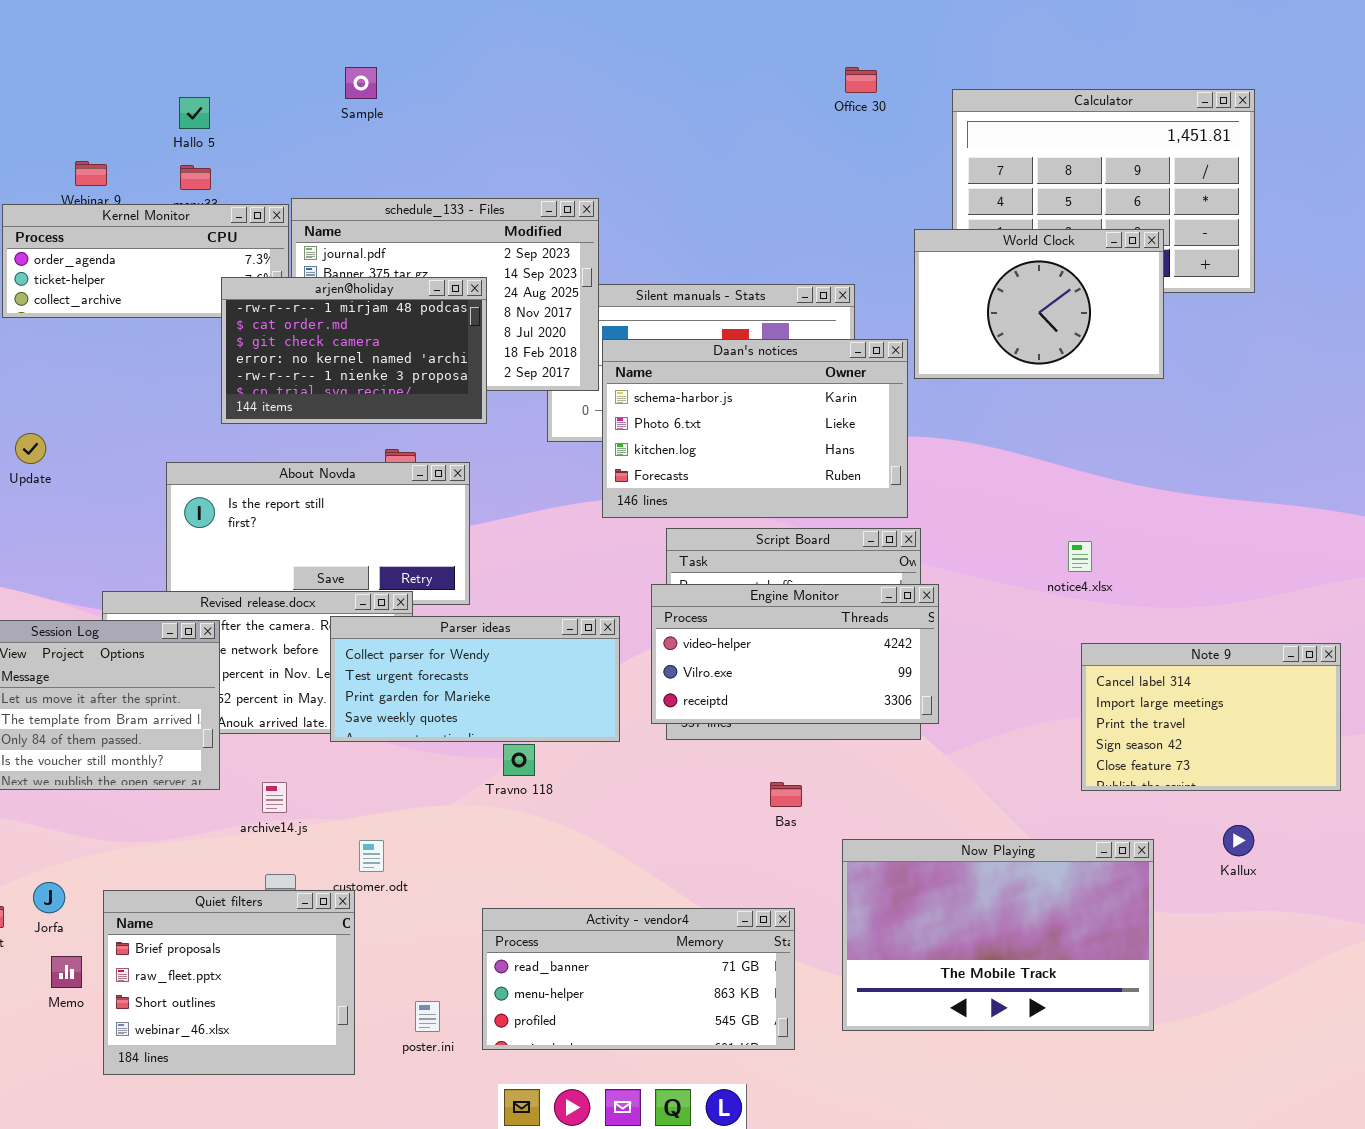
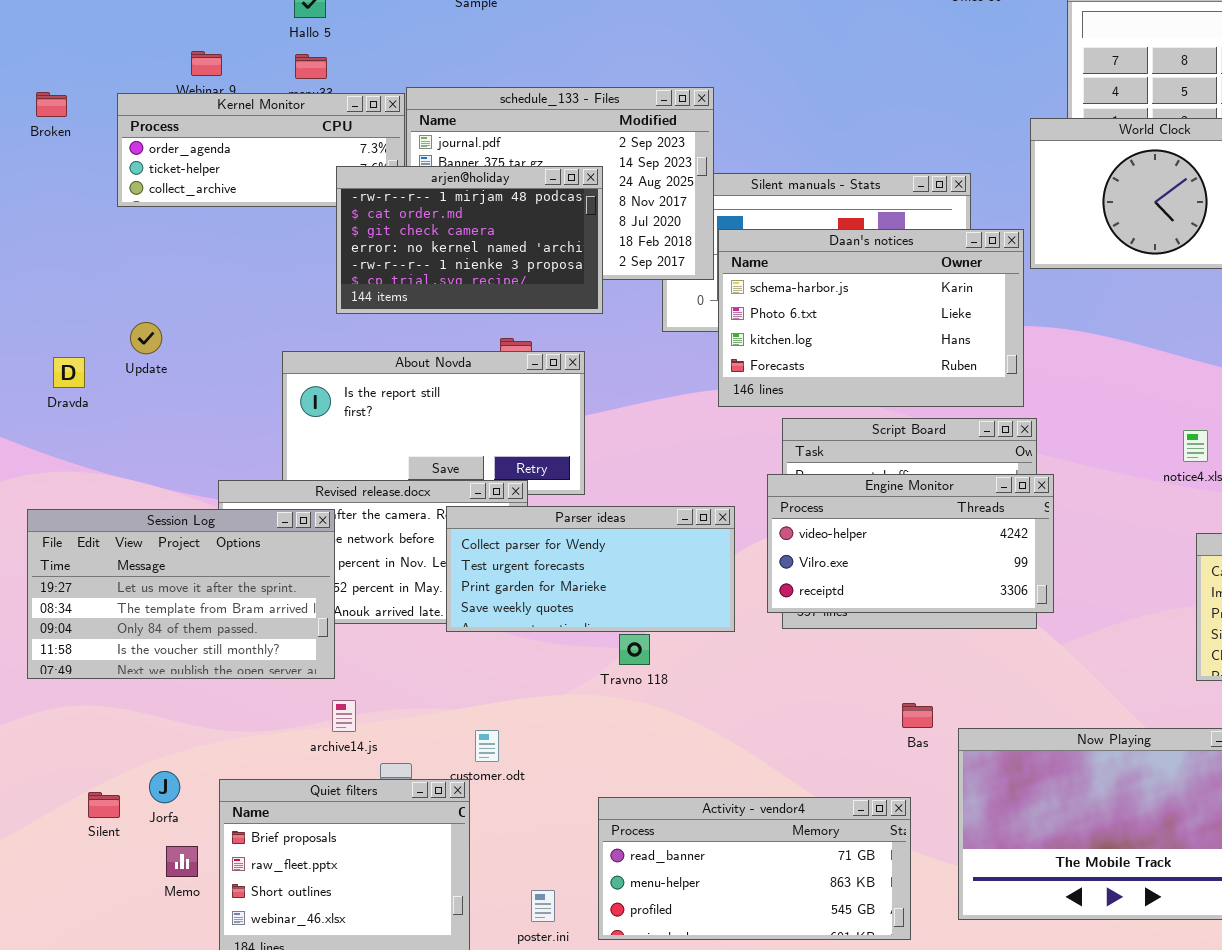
archive14.js: [262,782,287,813] -> [332,700,356,732], moved
Bas: [770,782,802,807] -> [902,703,933,728], moved

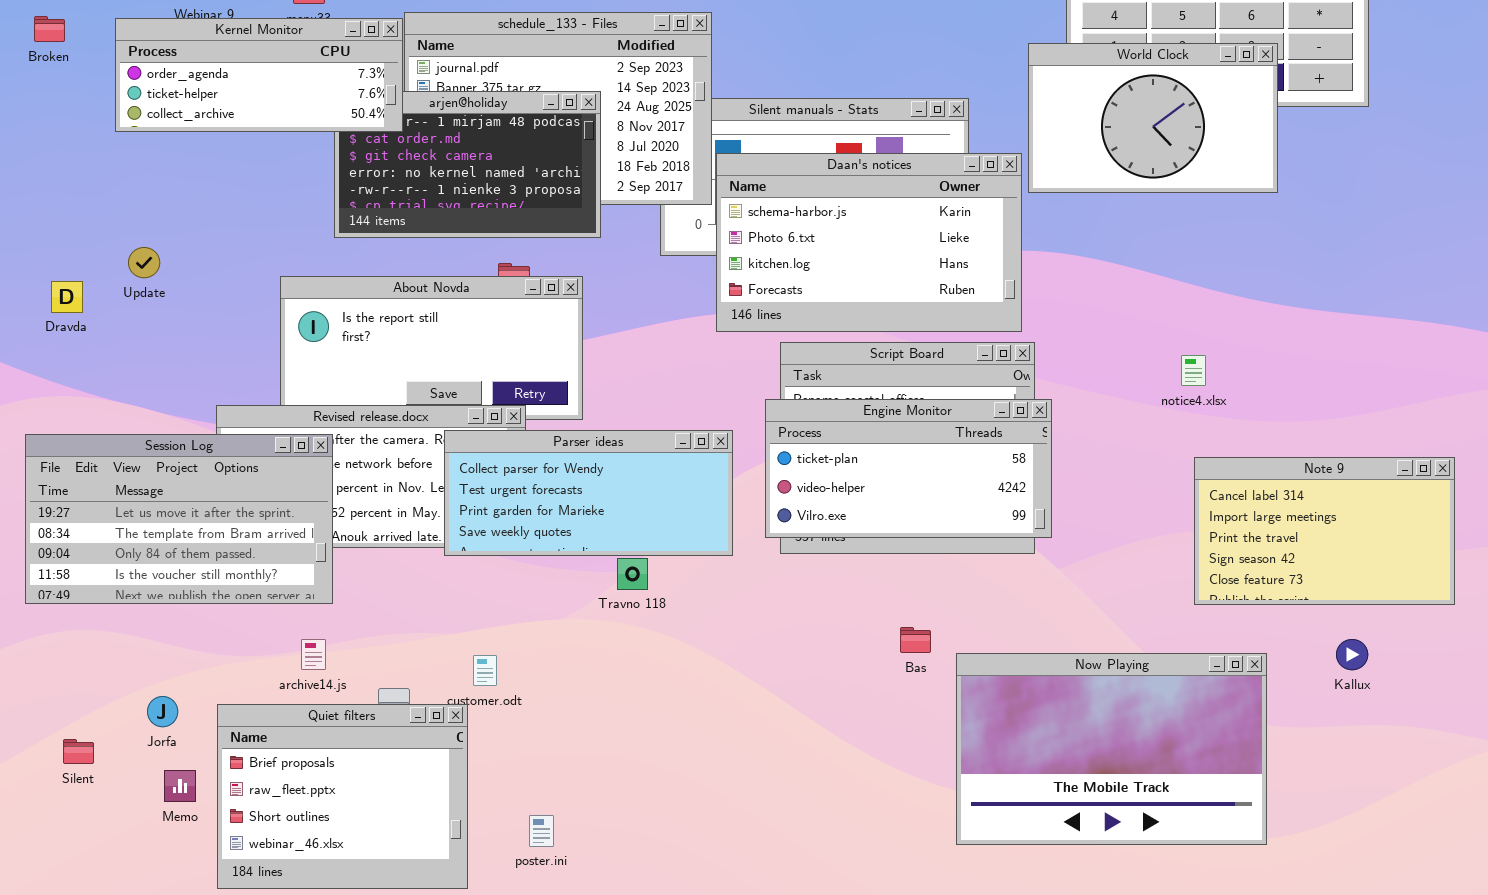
Kernel Monitor: [117,93,405,207] -> [115,18,403,132], raised
Engine Monitor: [767,474,1054,613] -> [765,399,1052,538], scrolled up 1 row
archive14.js: [332,700,356,732] -> [301,639,326,670], moved
Silent: [88,792,120,818] -> [63,739,94,764], moved
Activity - vendor4: [598,797,911,940] -> none, closed

